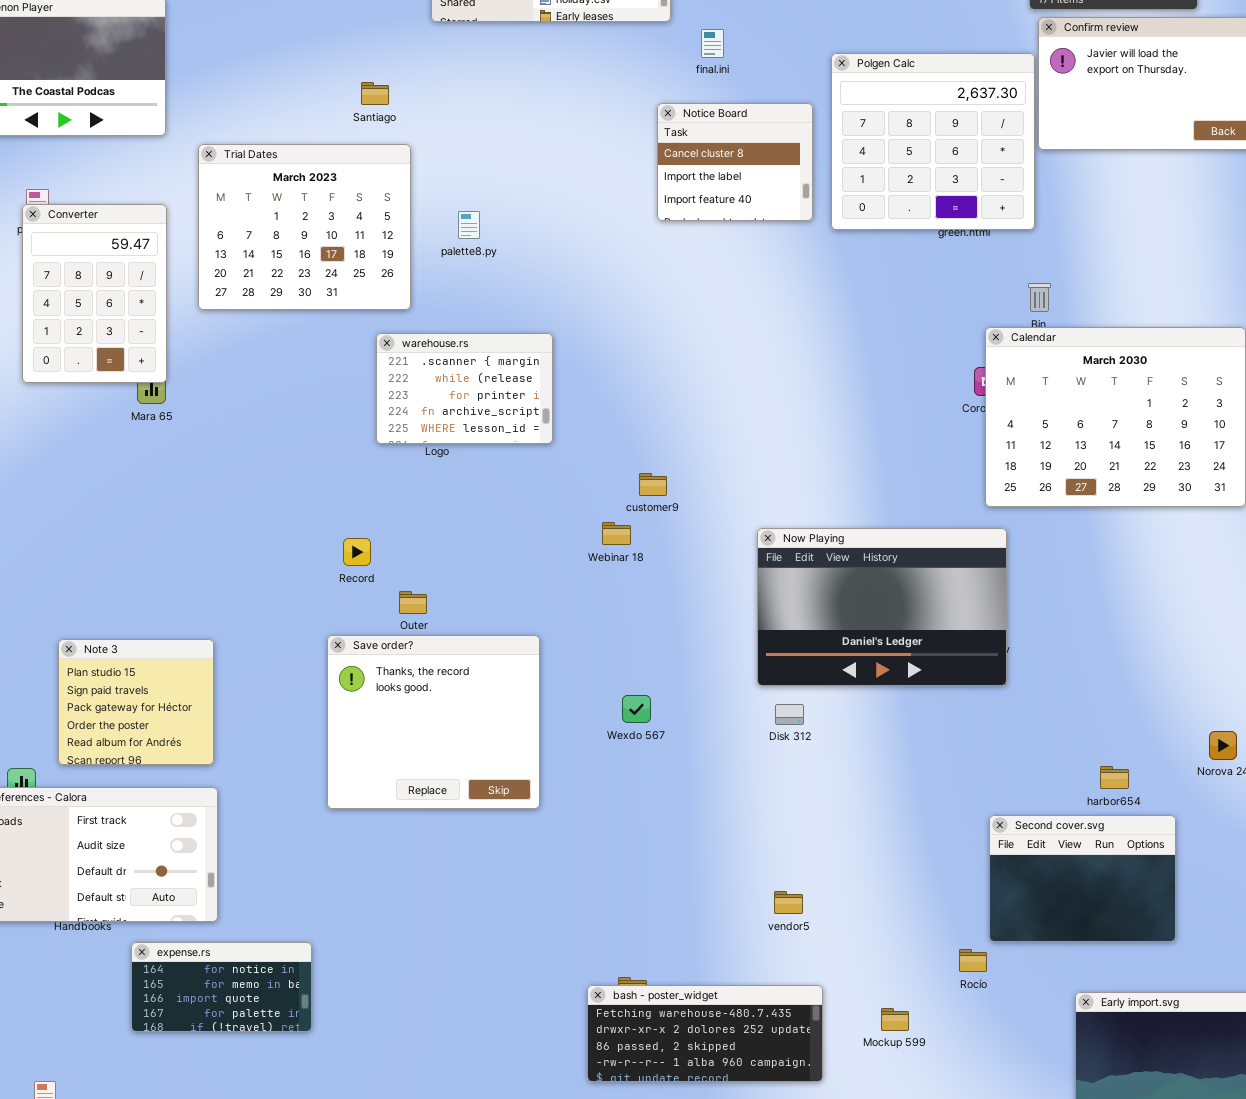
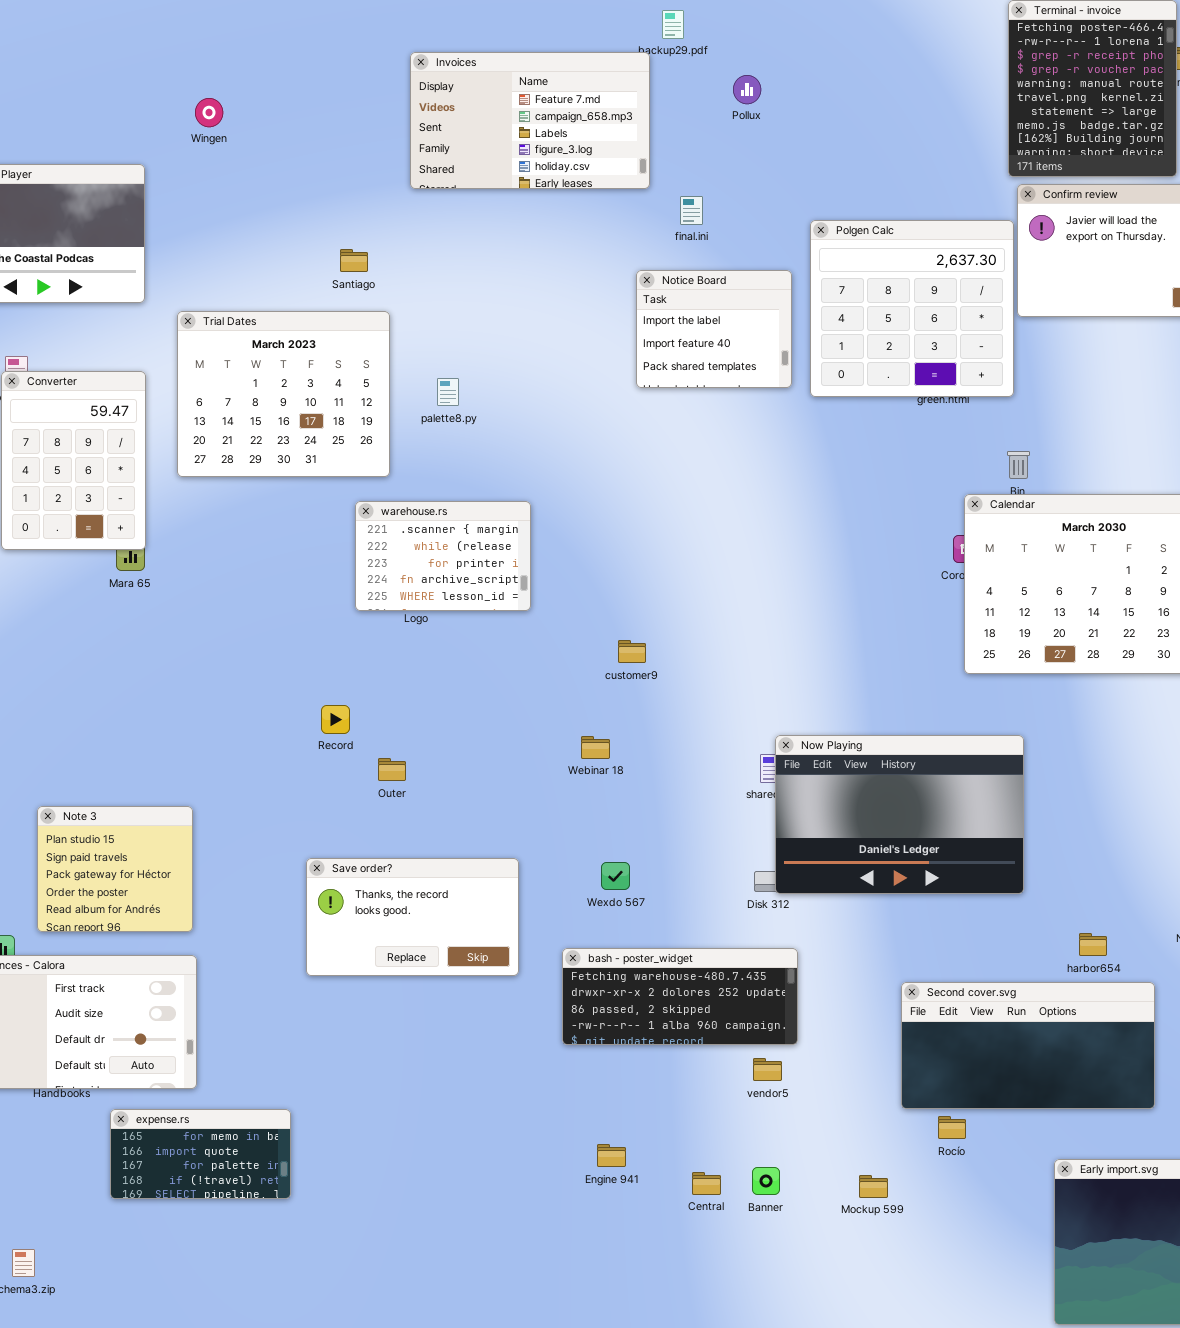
Notice Board: [657,103,813,221] -> [636,270,792,388], scrolled down 1 row
Webinar 18: [602,522,631,545] -> [581,736,610,759], moved
Now Playing: [757,528,1007,686] -> [775,735,1024,894], moved
Save order?: [327,635,540,809] -> [306,858,519,976], resized
Second cover.svg: [989,815,1176,942] -> [901,982,1155,1109], resized
expense.rs: [131,942,312,1032] -> [110,1109,291,1199], scrolled down 1 row
bash - poster_widget: [587,985,823,1082] -> [562,948,798,1045], moved

